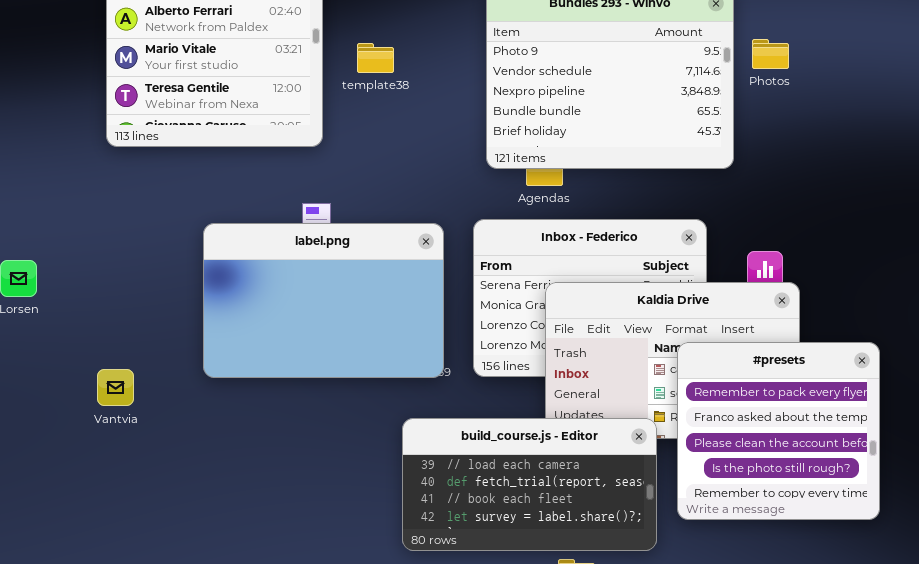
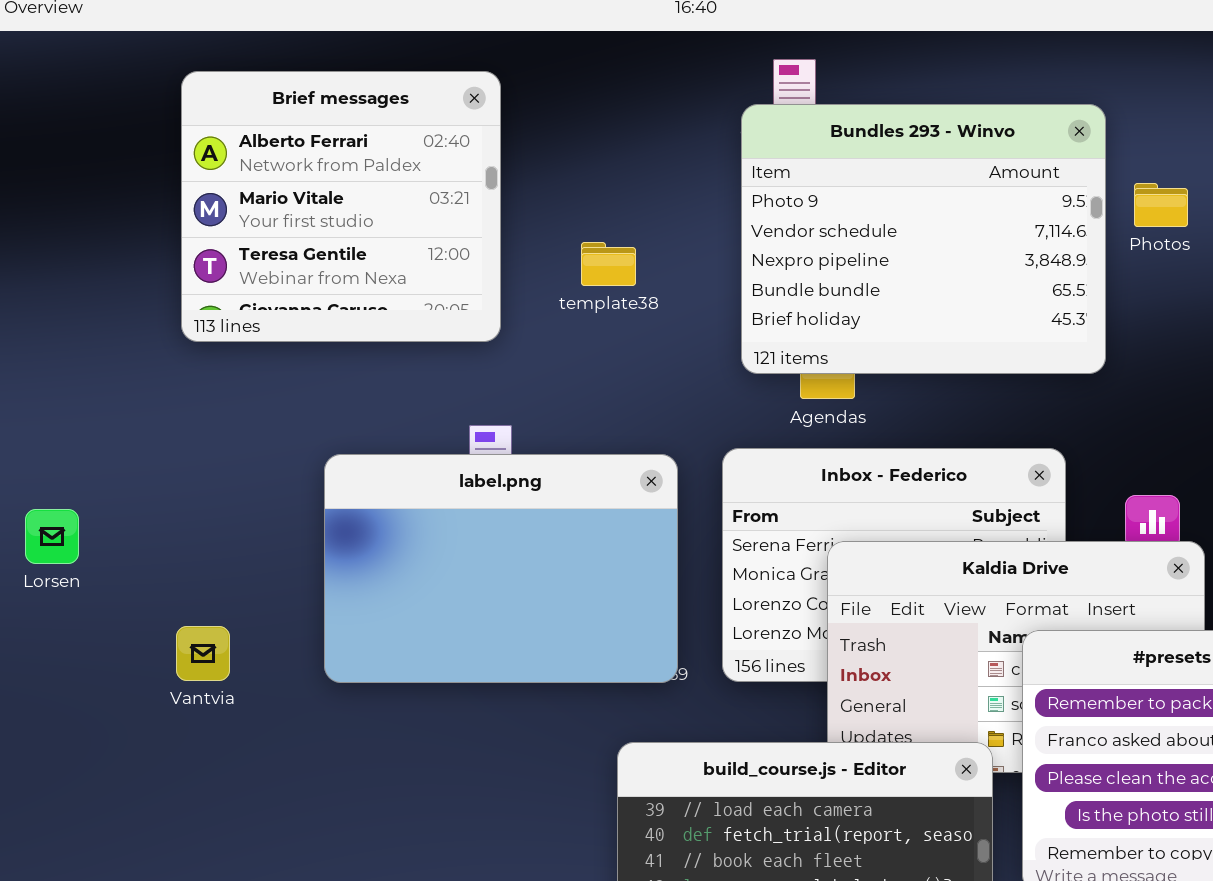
template38: [357,43,394,73] -> [581,242,636,286], moved
Vantvia: [97,369,134,406] -> [176,626,230,681], moved

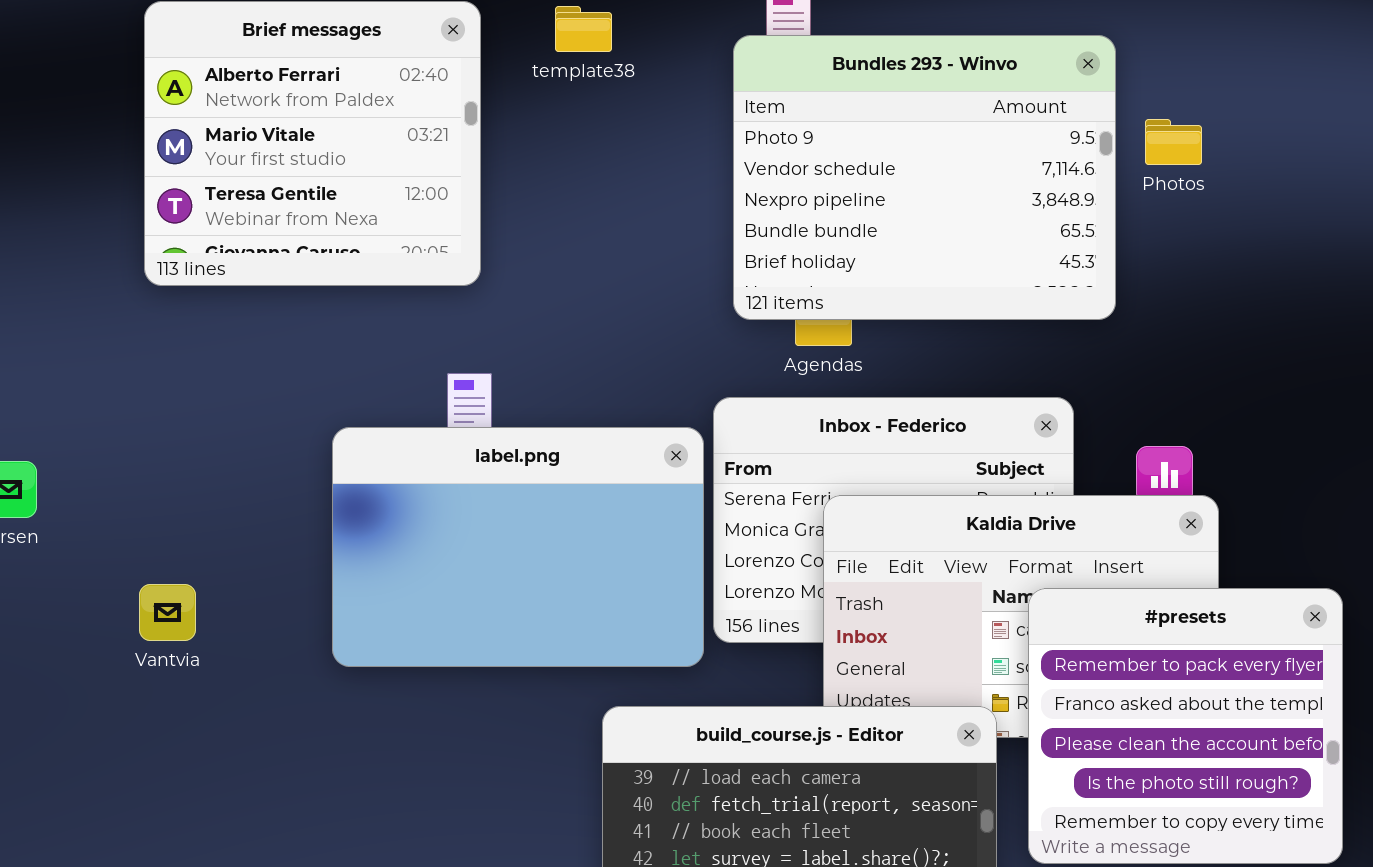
template38: [581,242,636,286] -> [555,6,612,52], moved
label.png: [324,454,678,683] -> [332,427,704,667], moved

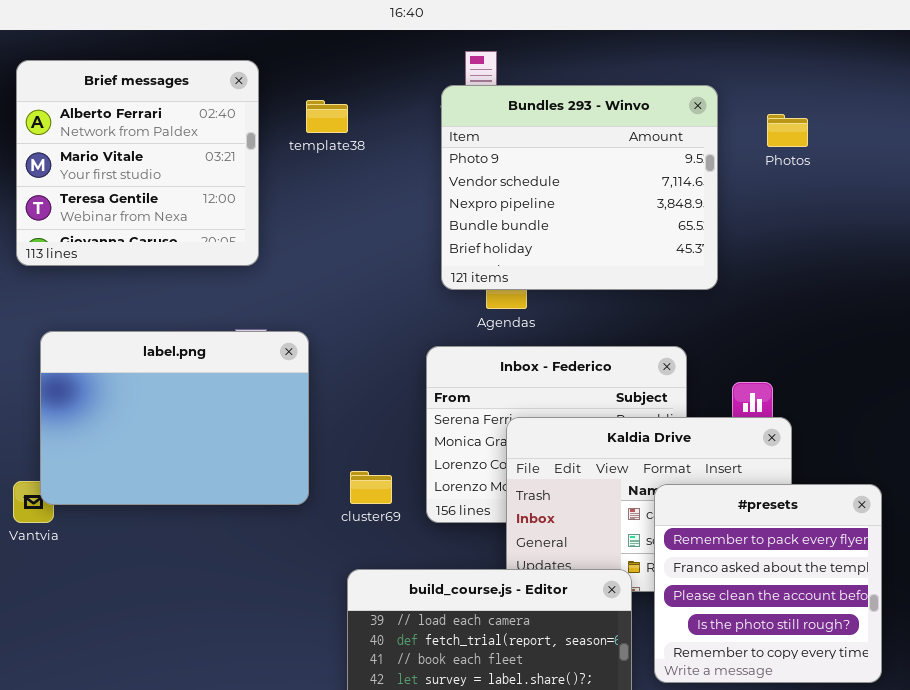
template38: [555,6,612,52] -> [306,100,348,133], moved
Photos: [1145,119,1202,165] -> [767,114,808,147], moved
label.png: [332,427,704,667] -> [40,331,309,505], moved

